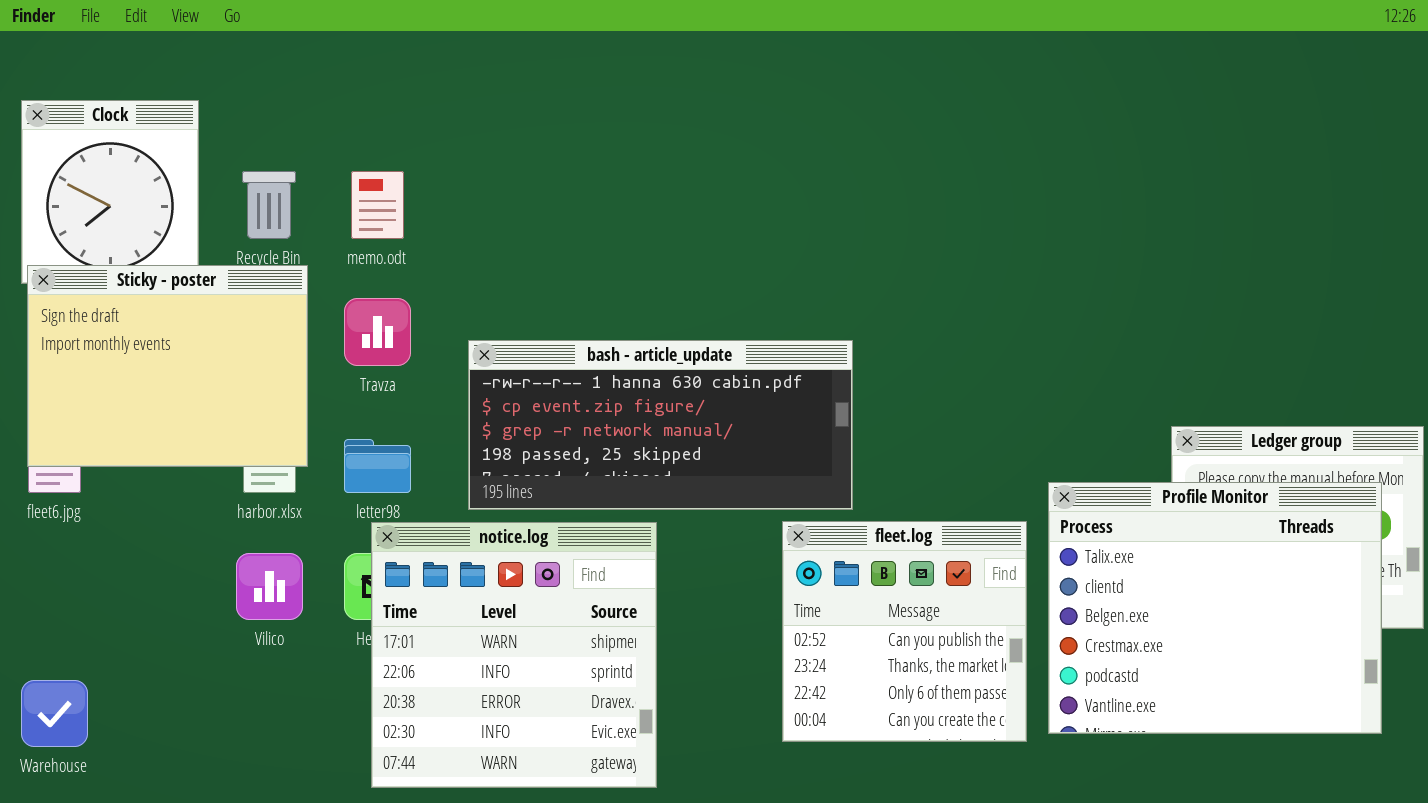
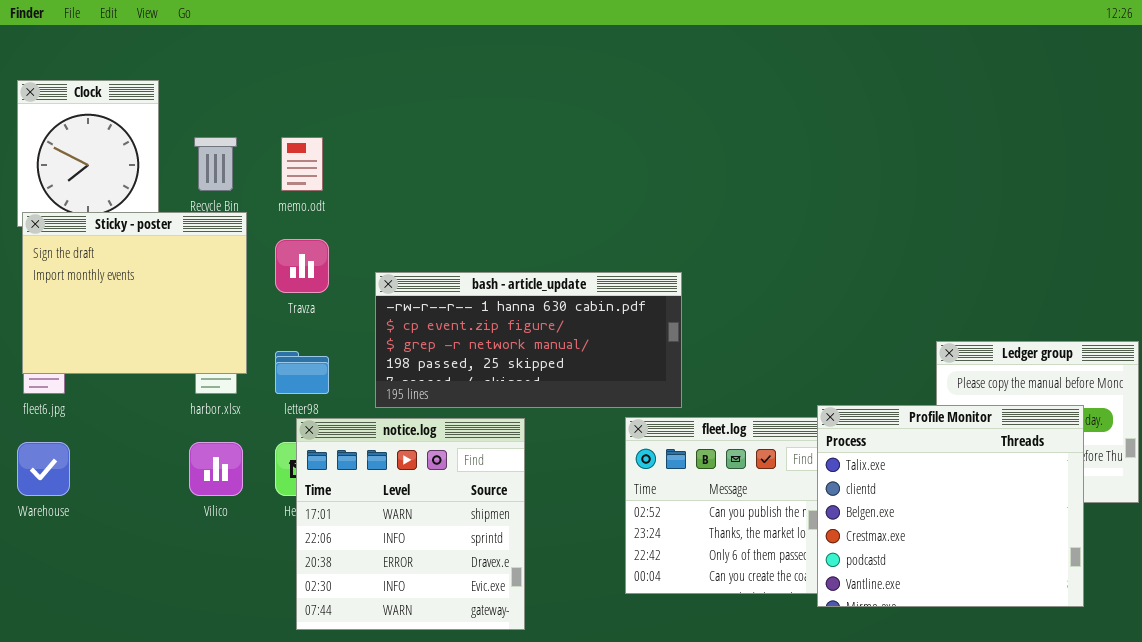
Profile Monitor: [1048,482,1382,734] -> [817,405,1084,607], moved
Warehouse: [21,680,88,747] -> [17,442,70,496], moved

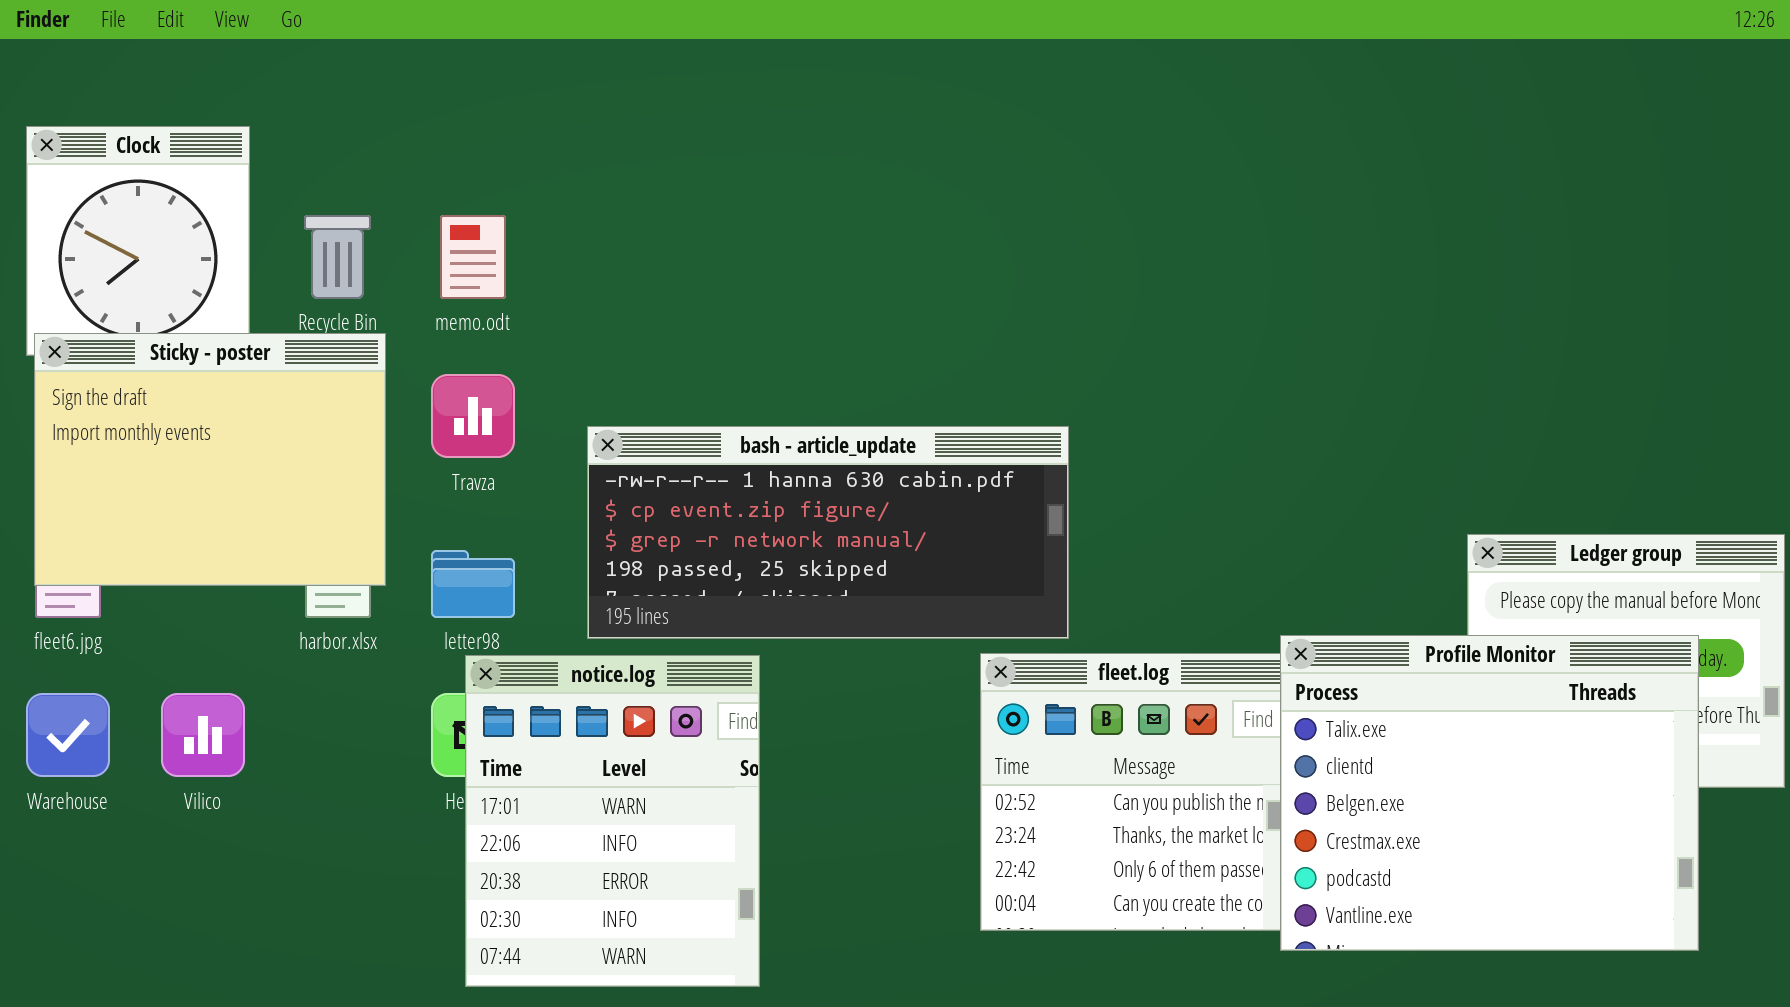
notice.log: [296,418,525,630] -> [465,655,760,987], resized
Vilico: [189,442,243,496] -> [161,693,245,777], moved

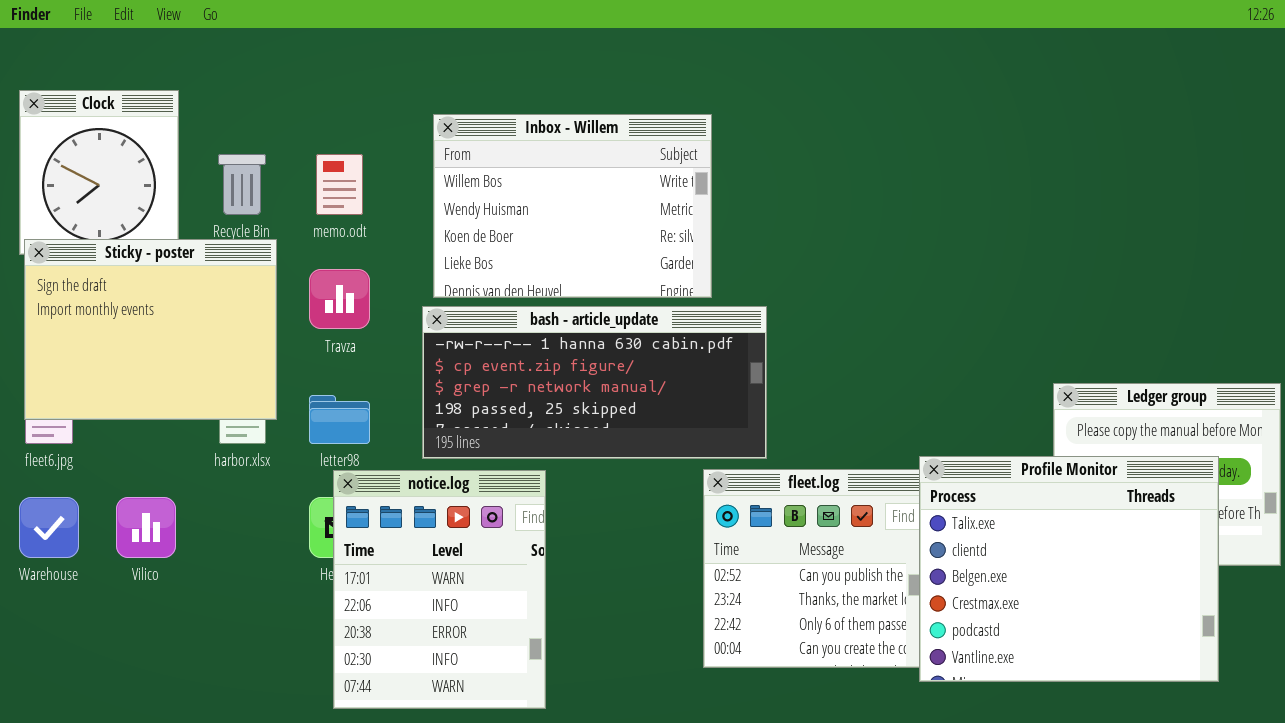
Inbox - Willem: none -> [433,114,712,298], opened

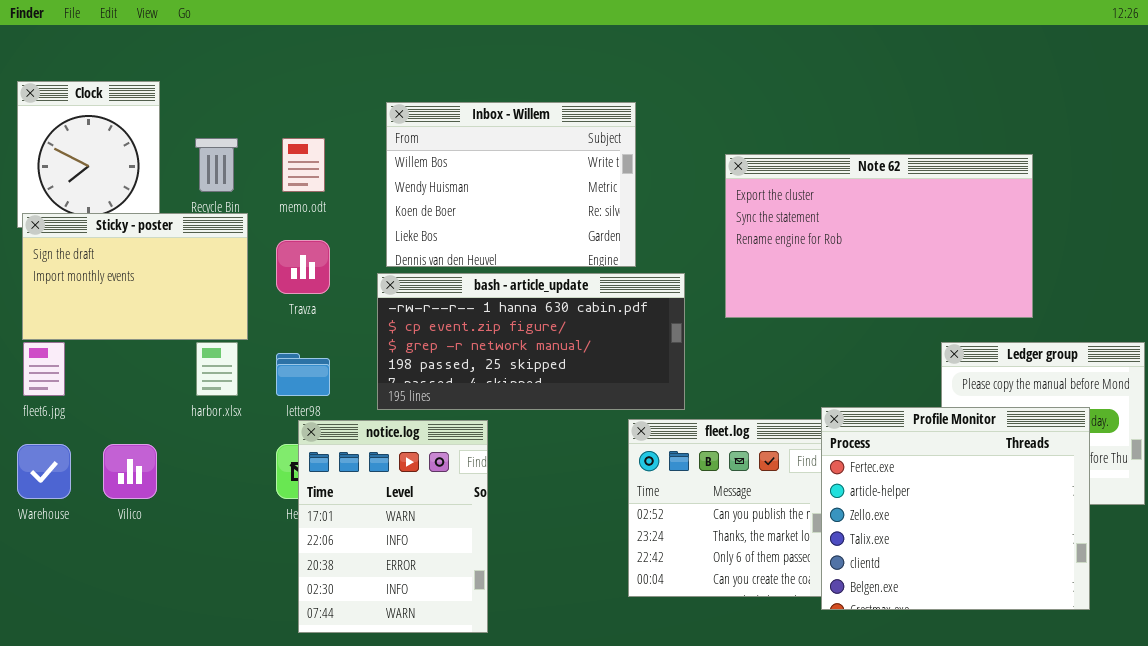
Note 62: none -> [725,154,1033,318], opened
Sticky - poster: [24,239,277,420] -> [22,213,248,340], resized
Profile Monitor: [919,456,1219,682] -> [821,407,1090,610], scrolled up 3 rows

